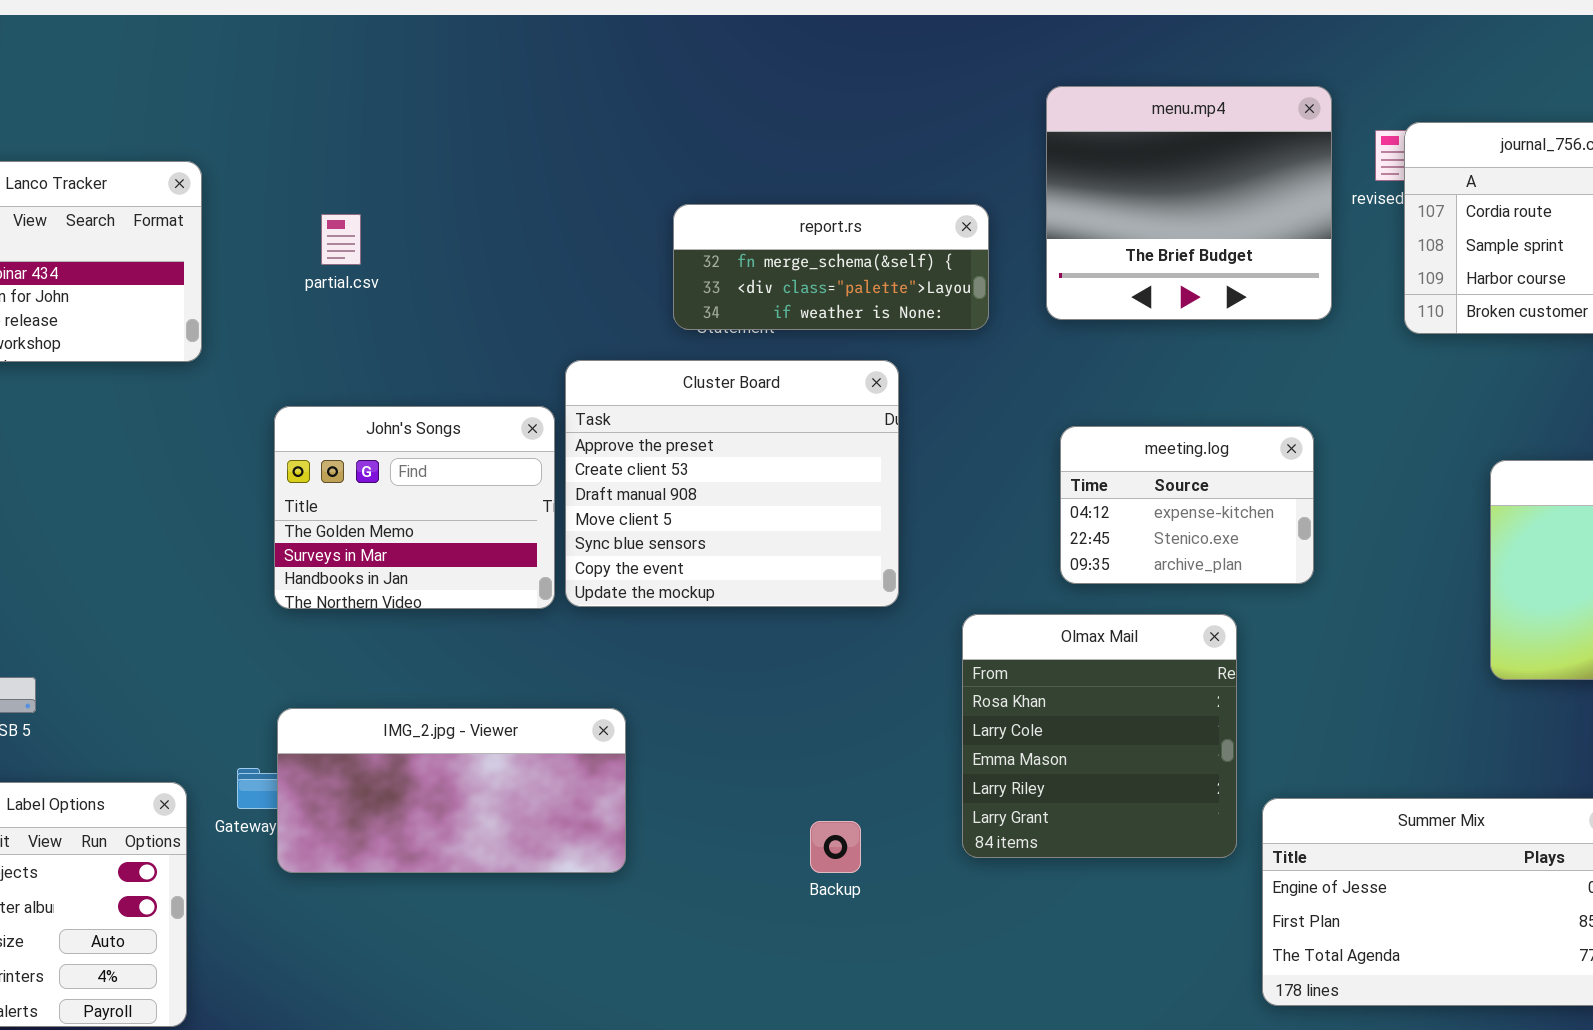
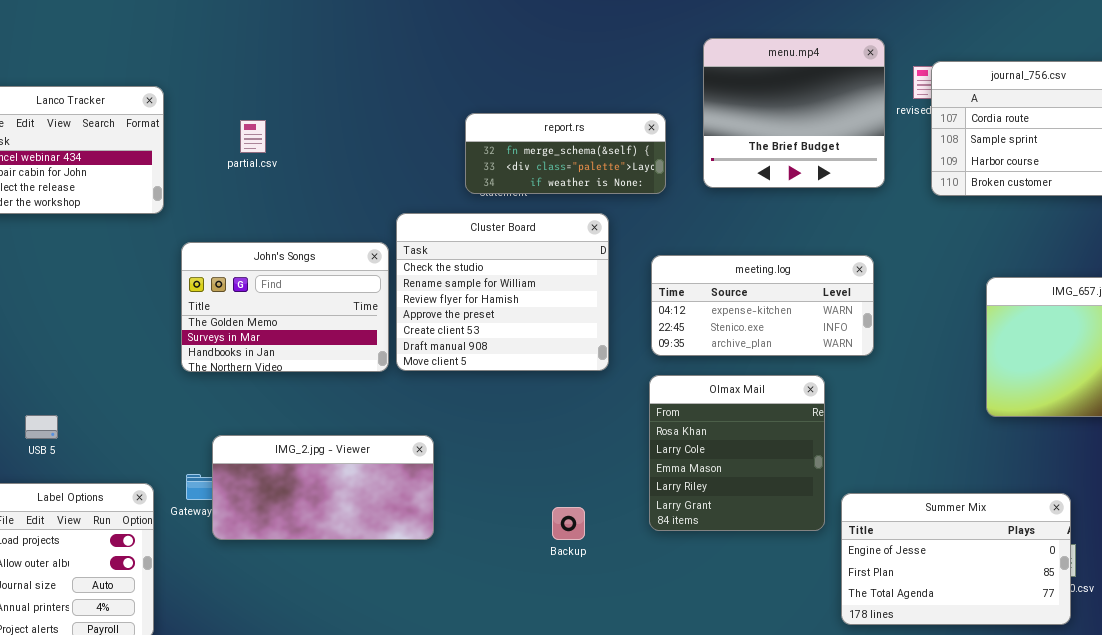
Cluster Board: [565,360,899,607] -> [396,213,609,371], scrolled up 3 rows
John's Songs: [274,406,555,609] -> [181,242,389,372], resized
meeting.log: [1060,426,1314,584] -> [651,255,874,356], resized

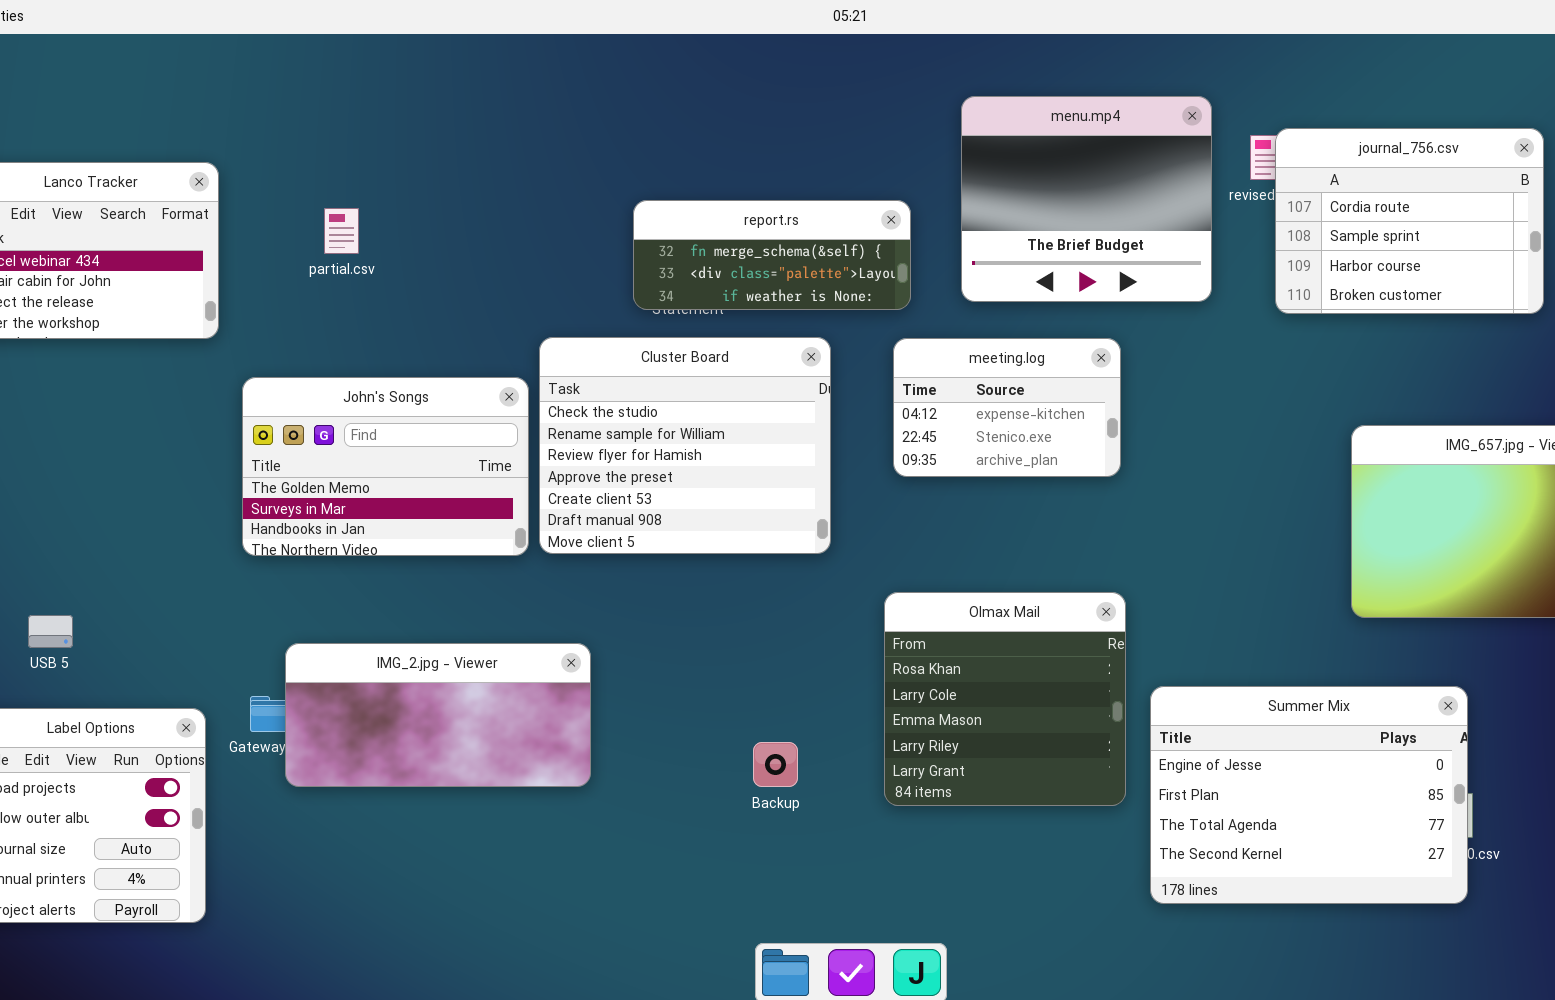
meeting.log: [651,255,874,356] -> [893,338,1121,477], moved, resized
Olmax Mail: [649,375,825,531] -> [884,592,1126,806], moved
Summer Mix: [841,493,1071,625] -> [1150,686,1468,904], resized

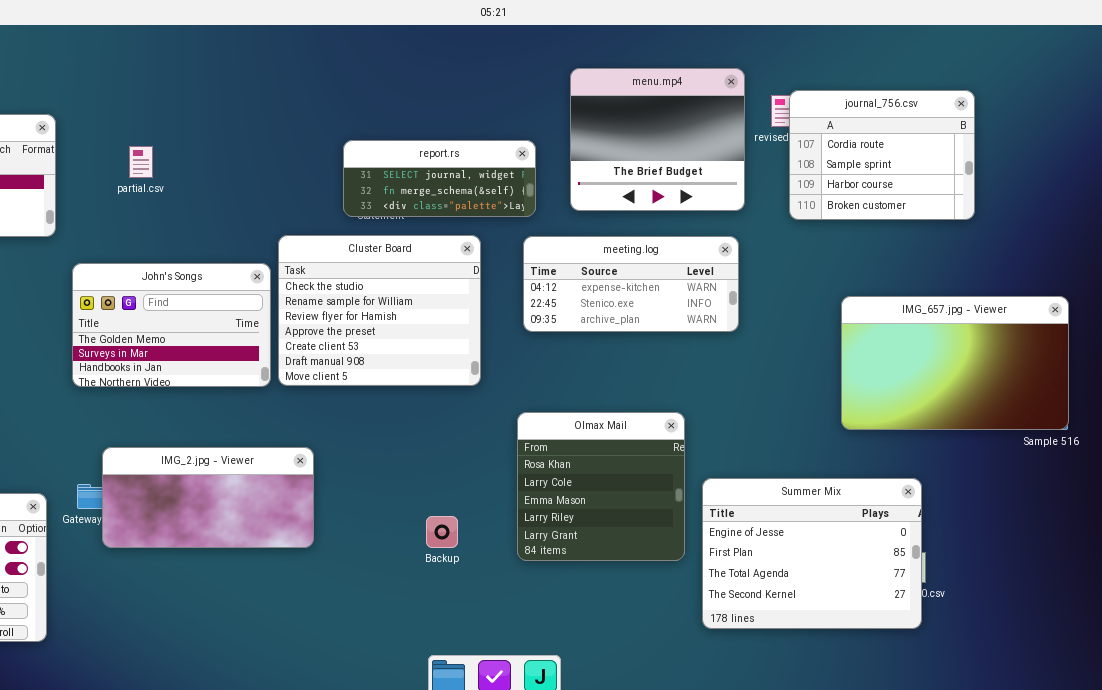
report.rs: [633,200,911,310] -> [343,140,536,217], scrolled up 1 row
meeting.log: [893,338,1121,477] -> [523,236,739,332], resized

